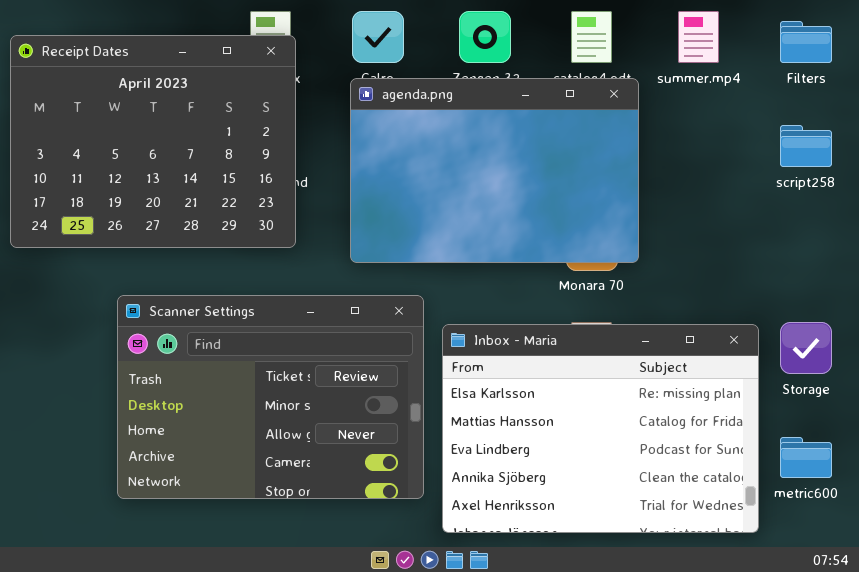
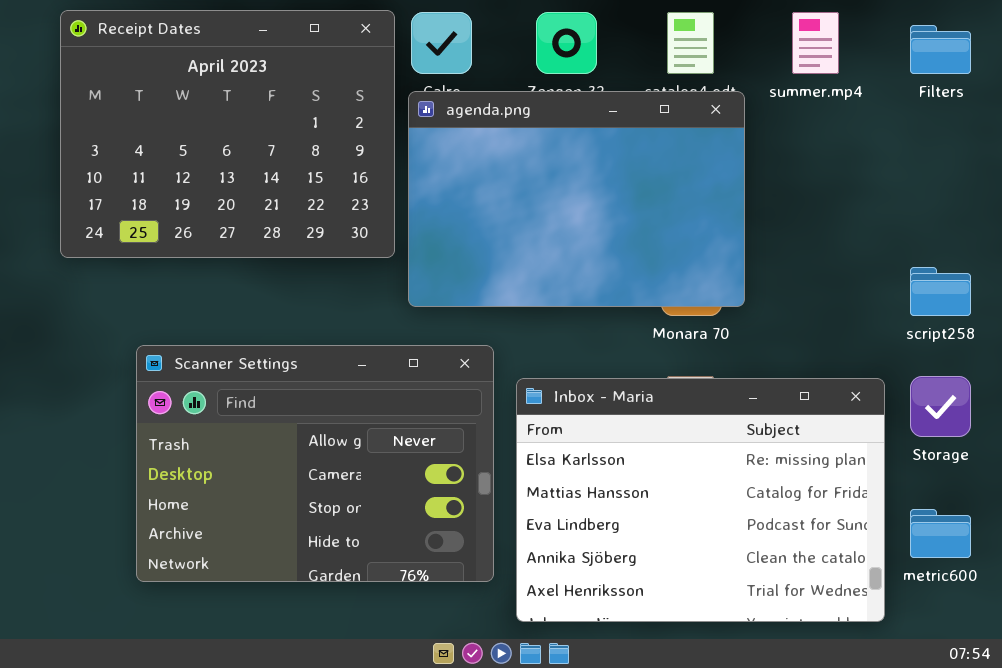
Receipt Dates: [10,35,296,248] -> [60,10,395,258], moved
script258: [780,125,832,167] -> [910,267,971,316], moved
Scanner Settings: [117,295,424,499] -> [136,345,494,582], scrolled down 2 rows

